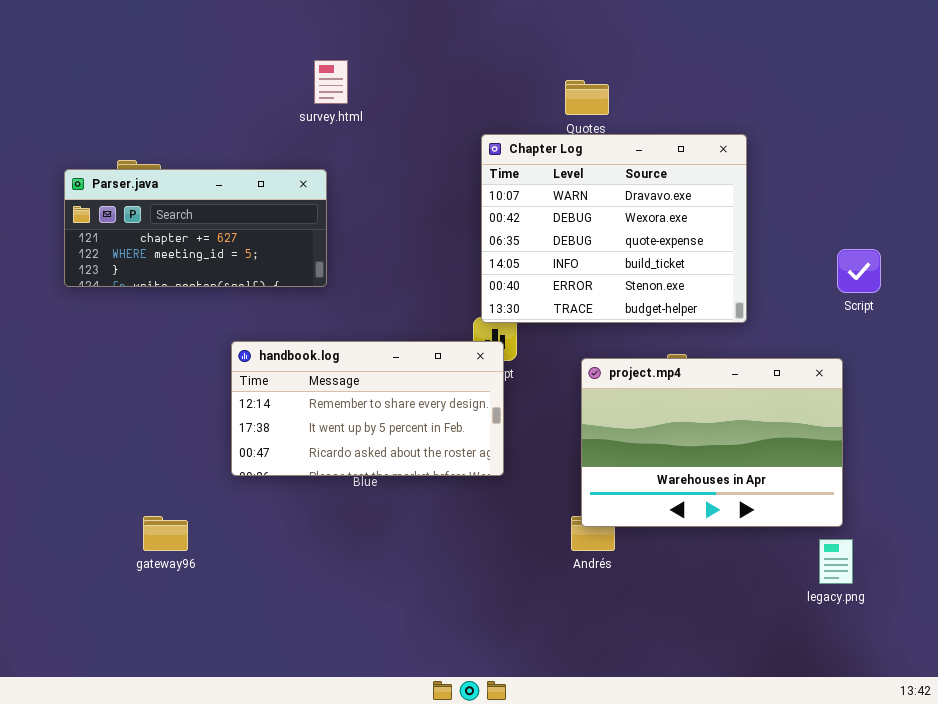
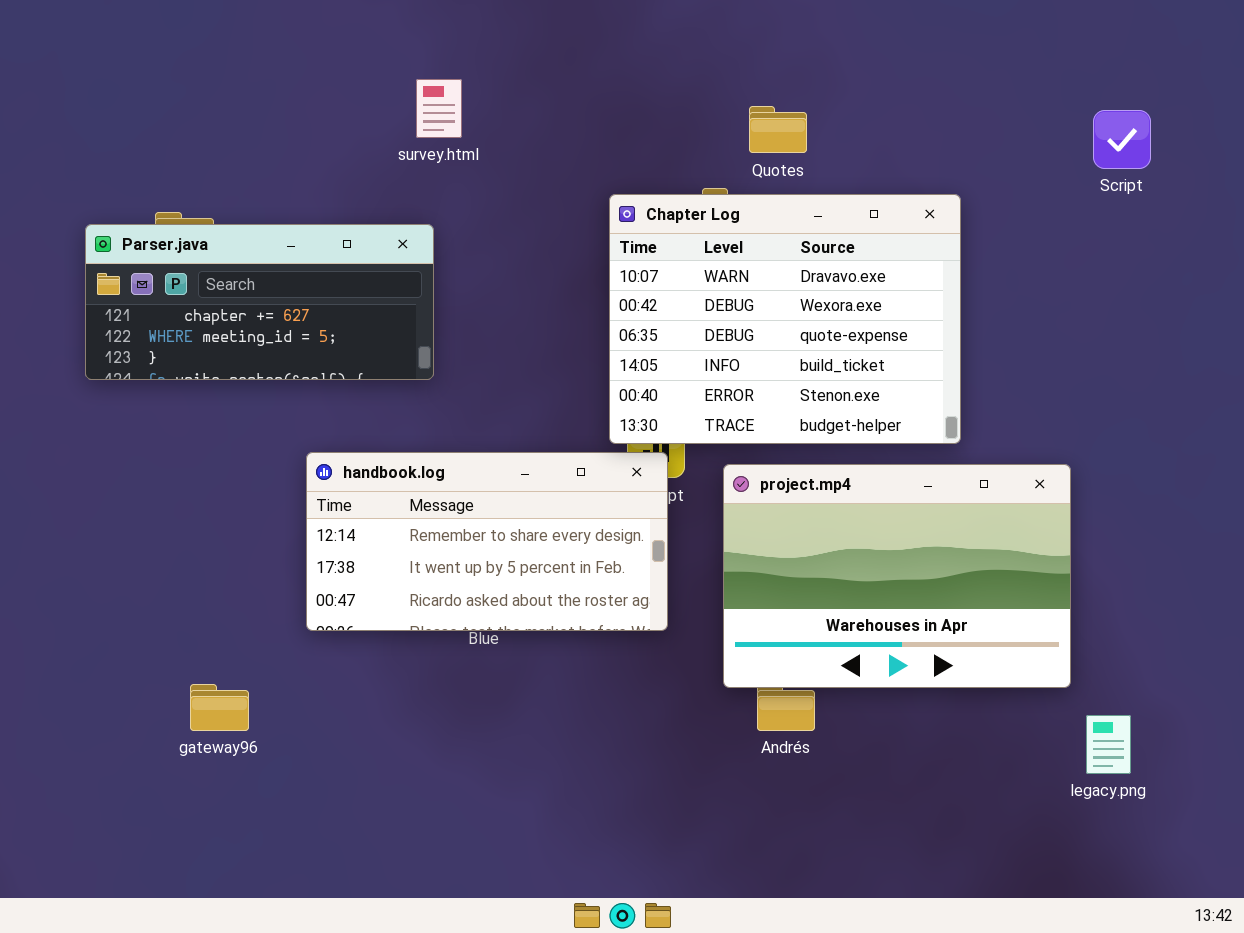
Chapter Log: [481,134,747,323] -> [609,194,961,444], moved
Script: [837,249,881,293] -> [1093,110,1151,169], moved
project.mp4: [581,358,843,527] -> [723,464,1071,688], moved

